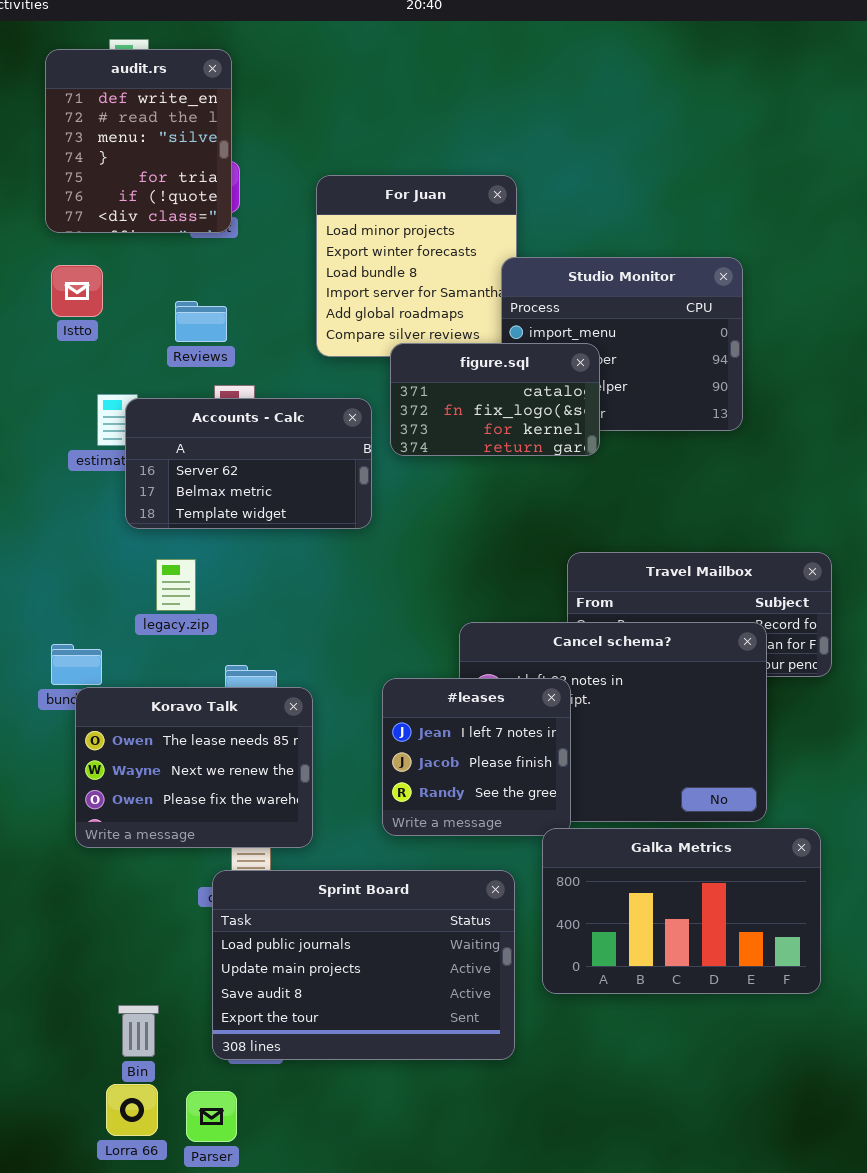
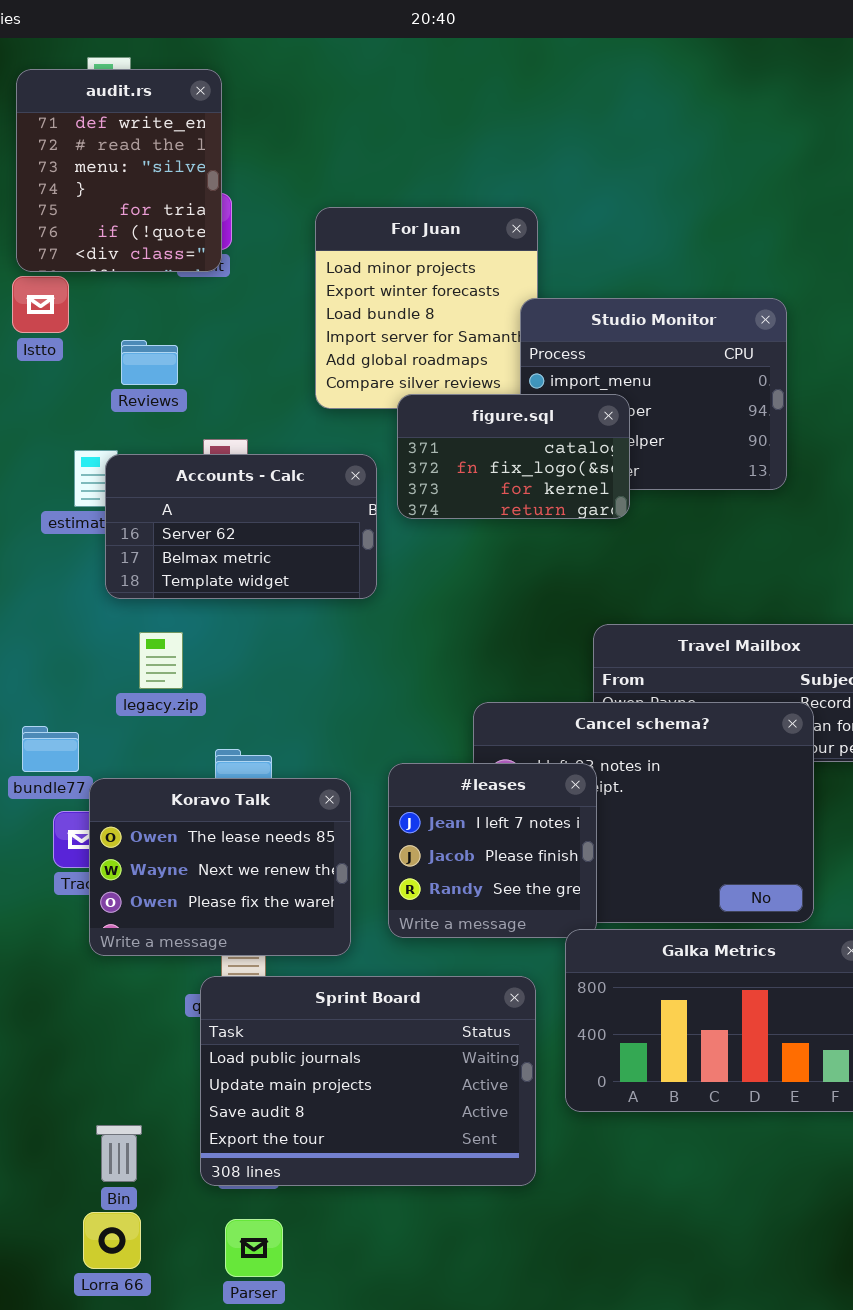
Istto: [51,265,103,317] -> [12,276,69,333], moved
Reviews: [175,301,227,342] -> [121,340,178,385], moved
Koravo Talk: [75,687,313,848] -> [89,778,351,956], moved
Parser: [186,1091,237,1142] -> [225,1219,283,1277], moved

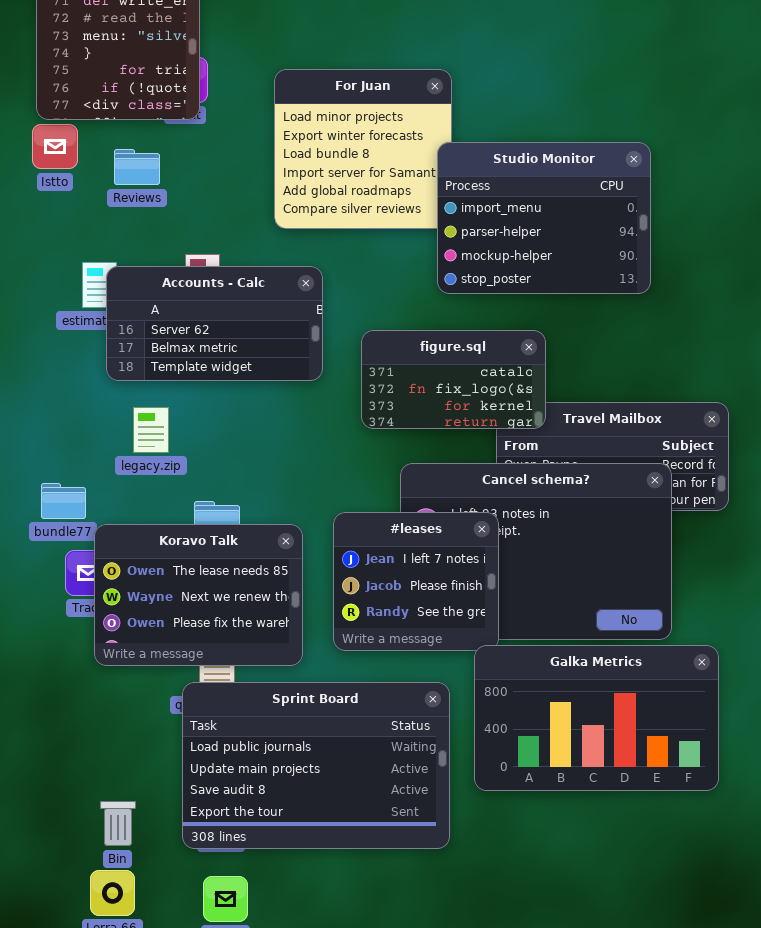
Reviews: [121,340,178,385] -> [114,149,160,185], moved
figure.sql: [397,394,630,519] -> [361,330,546,429], moved

